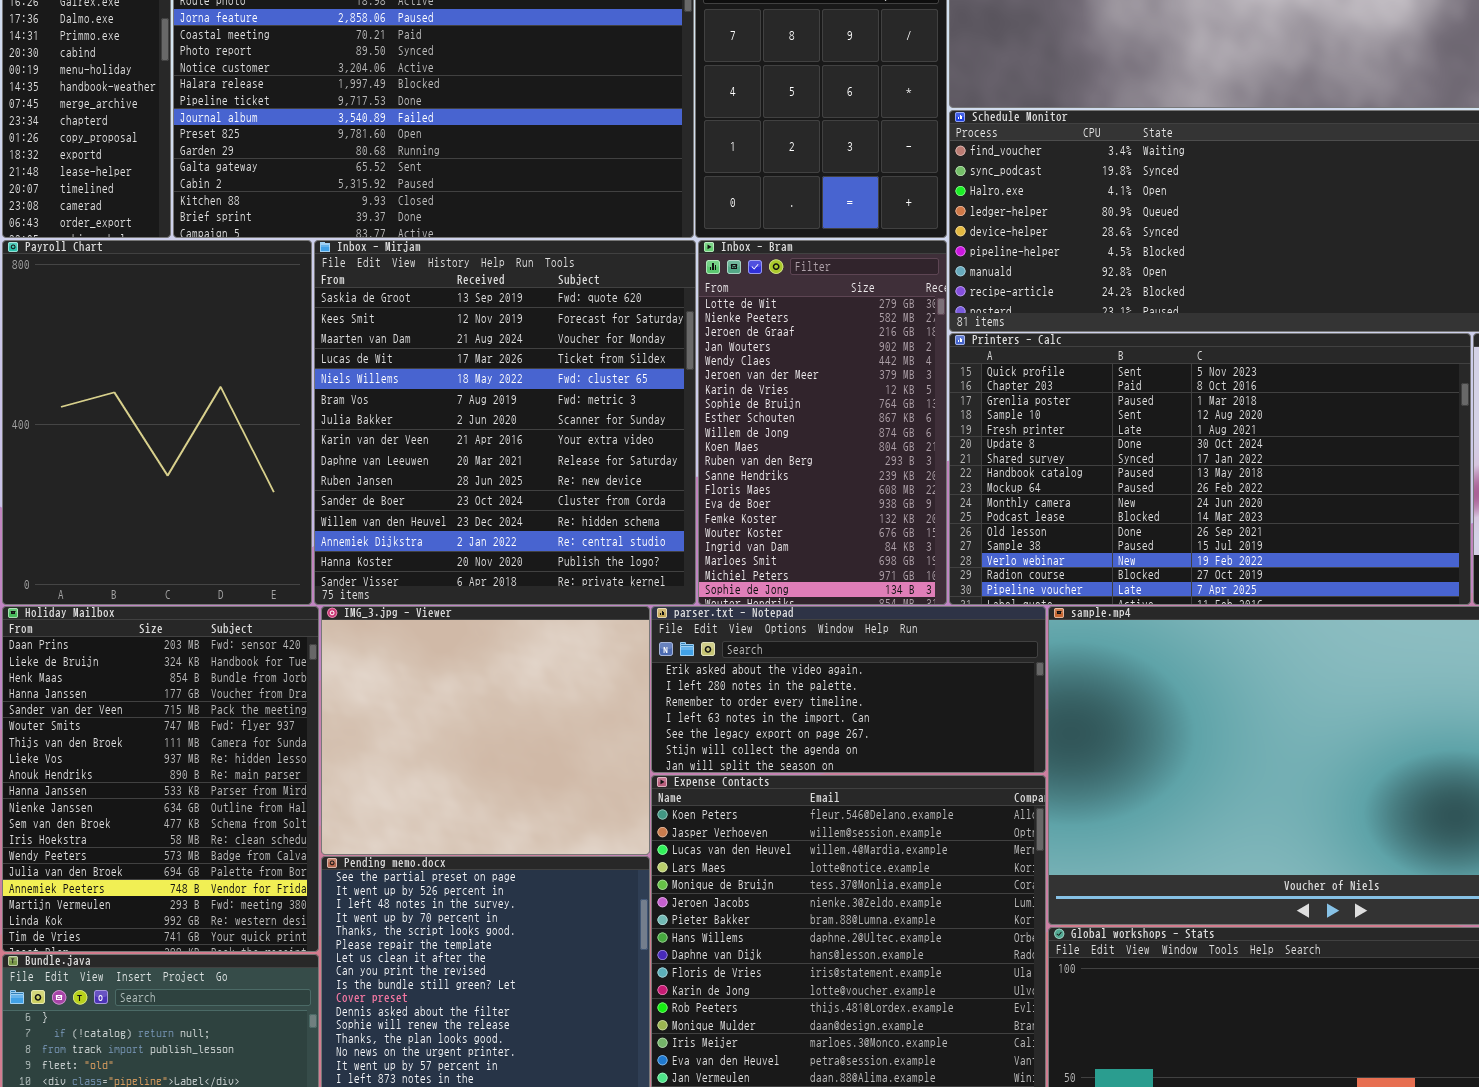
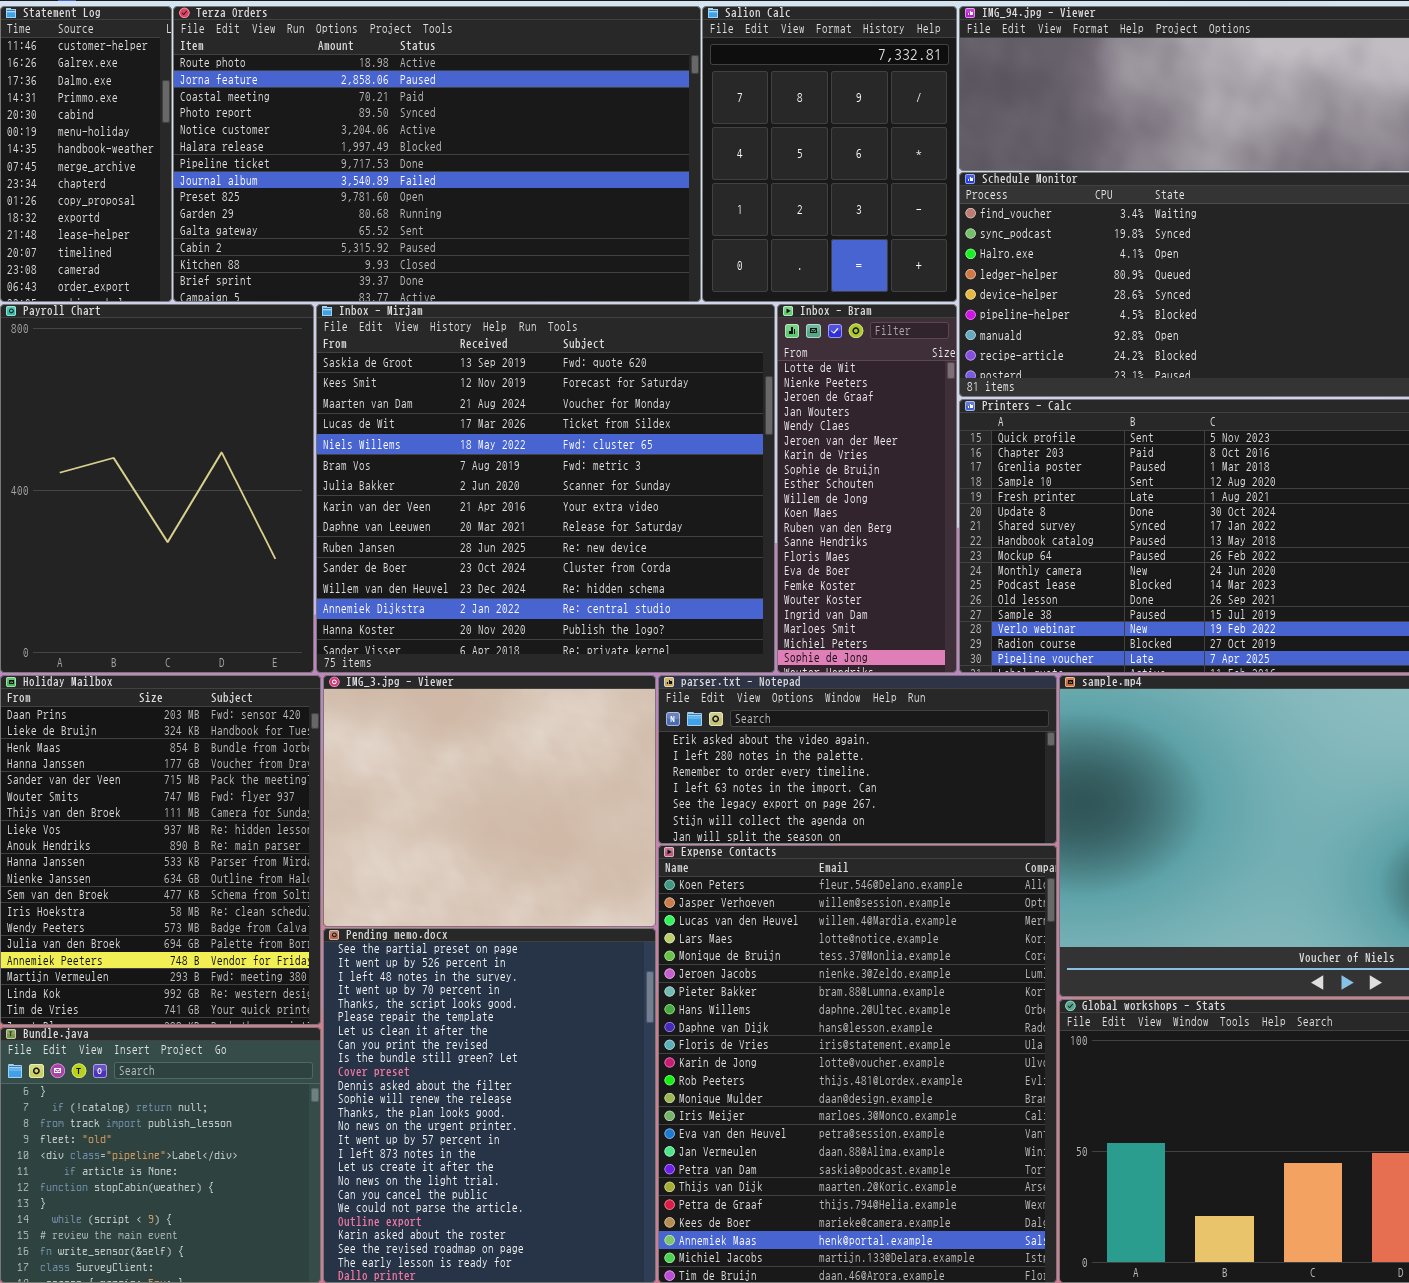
Inbox - Mirjam: [314,240,696,605] -> [316,304,775,673], resized
Inbox - Bram: [698,240,947,605] -> [777,304,957,673], resized

